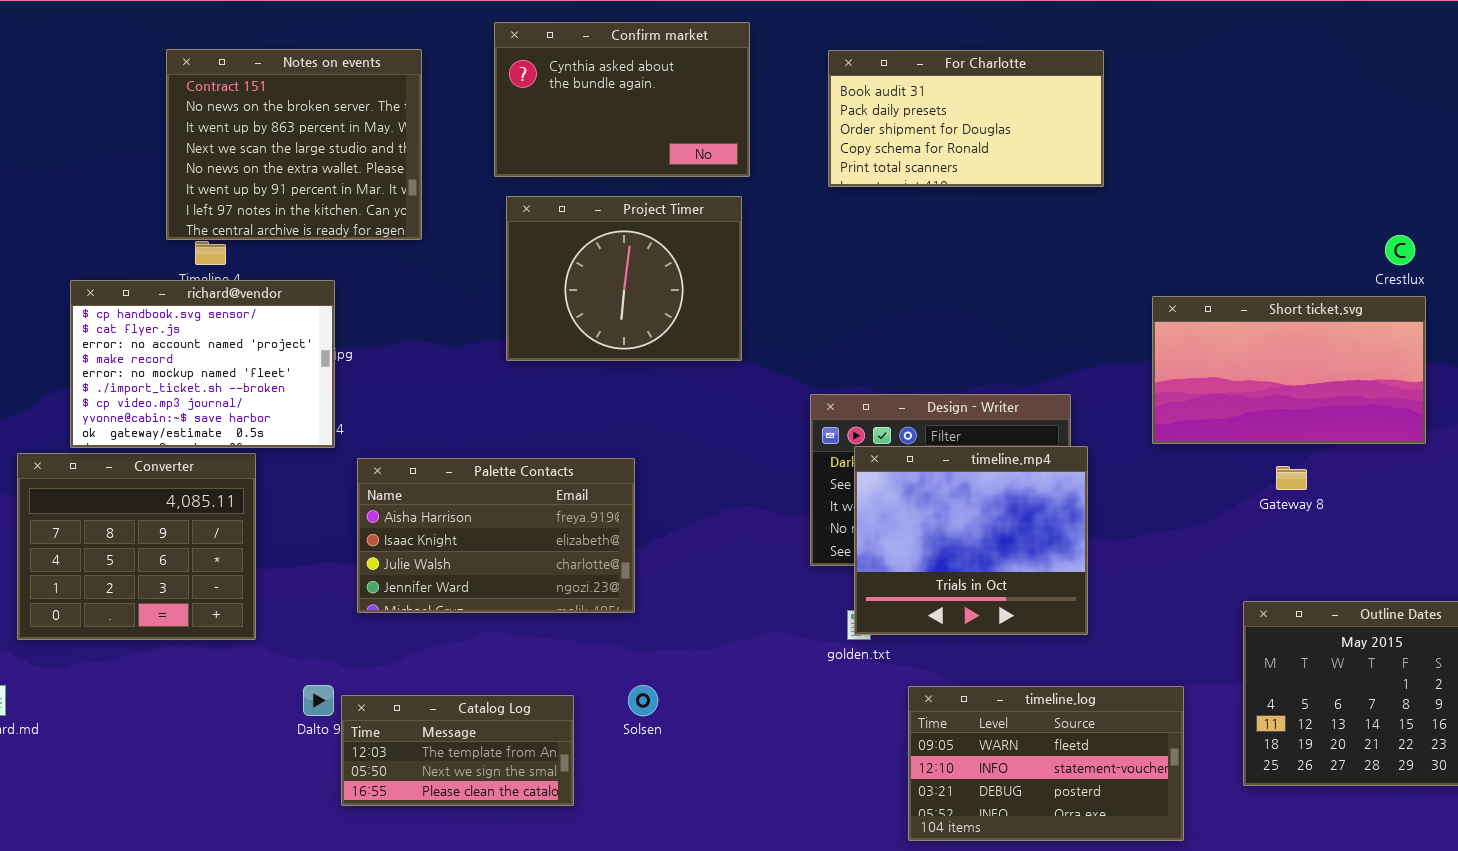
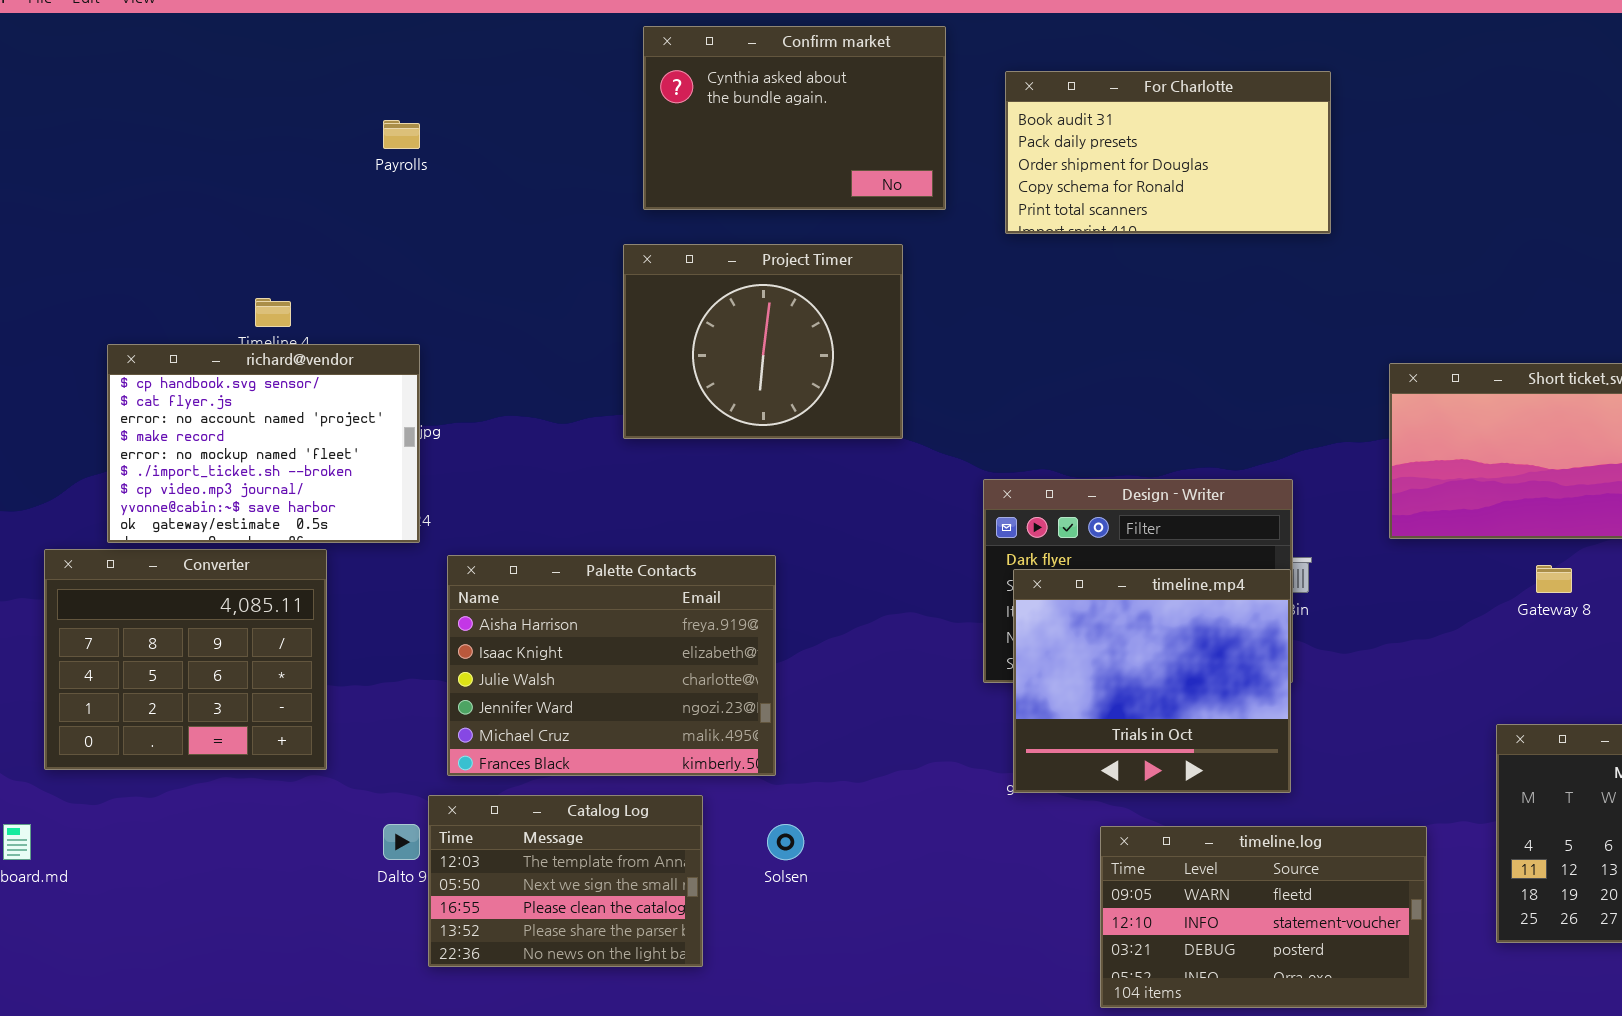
Confirm market: [494,22,750,177] -> [643,26,946,210], moved
Notes on events: [166,49,422,240] -> none, closed
timeline.mp4: [854,446,1088,635] -> [1013,569,1291,793], moved
Palette Contacts: [357,458,635,613] -> [447,555,776,776], resized
Catalog Log: [341,695,574,806] -> [428,795,703,967], resized

